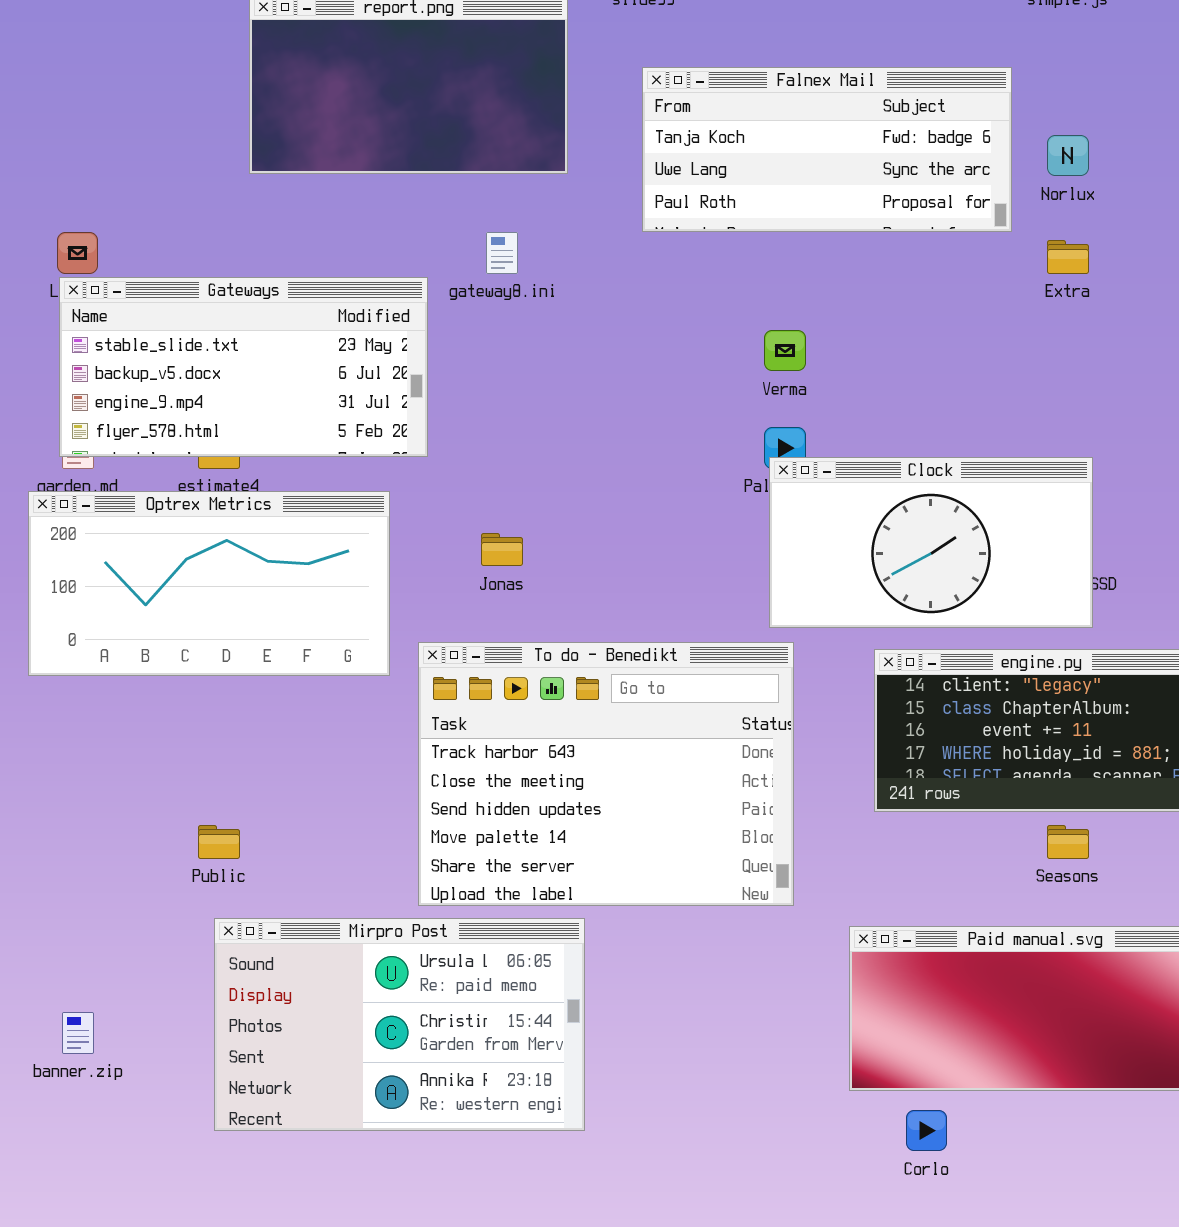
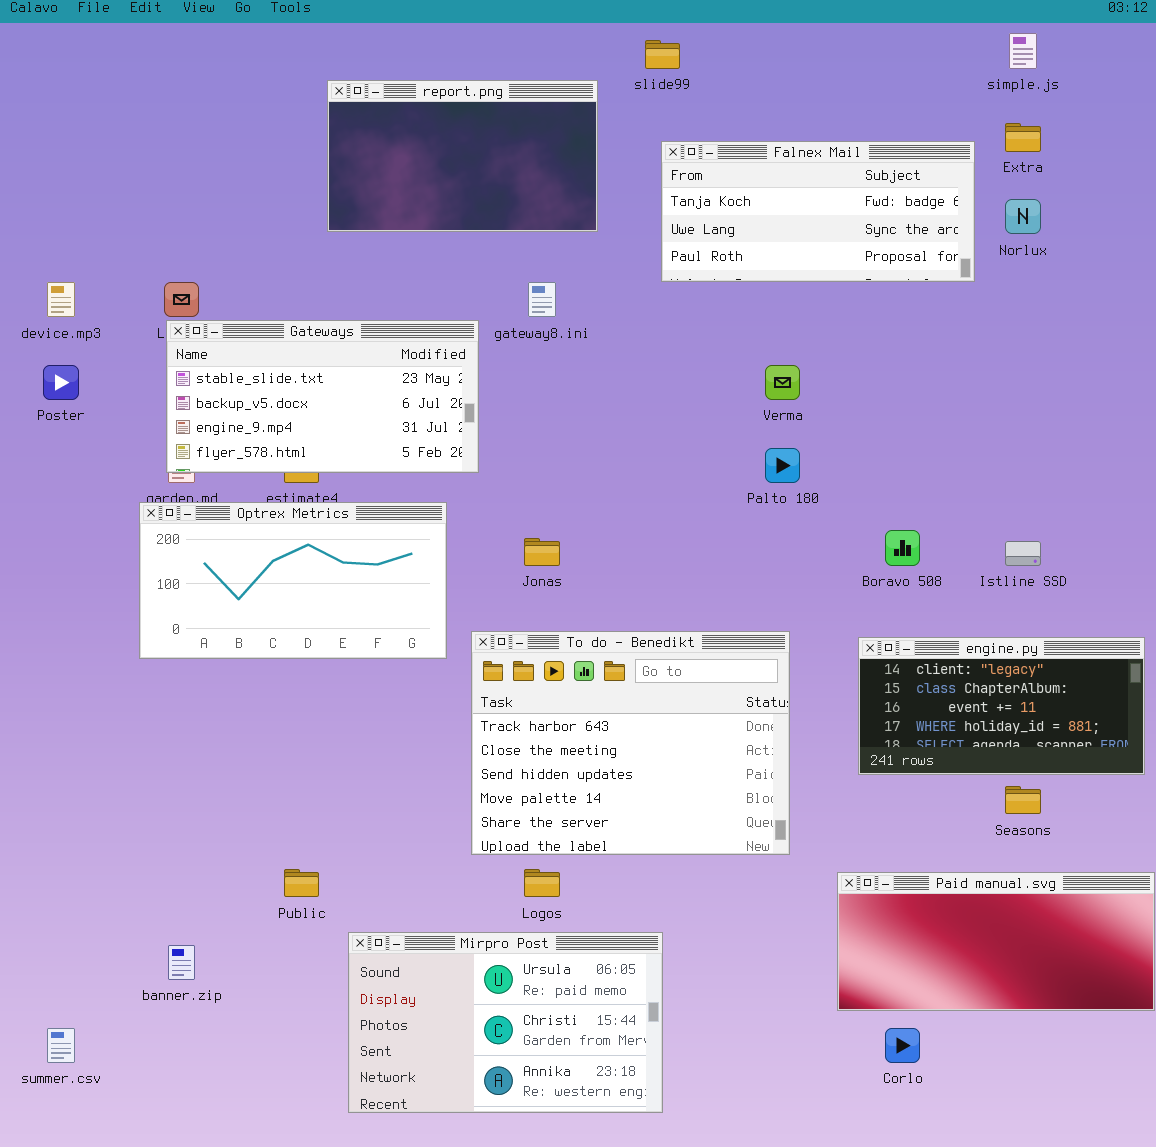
Extra: [1047,240,1089,274] -> [1005,123,1041,152], moved
Clock: [769,457,1093,628] -> none, closed
Public: [198,825,240,859] -> [284,869,319,897], moved
Mirpro Post: [214,918,585,1131] -> [348,932,663,1113], moved

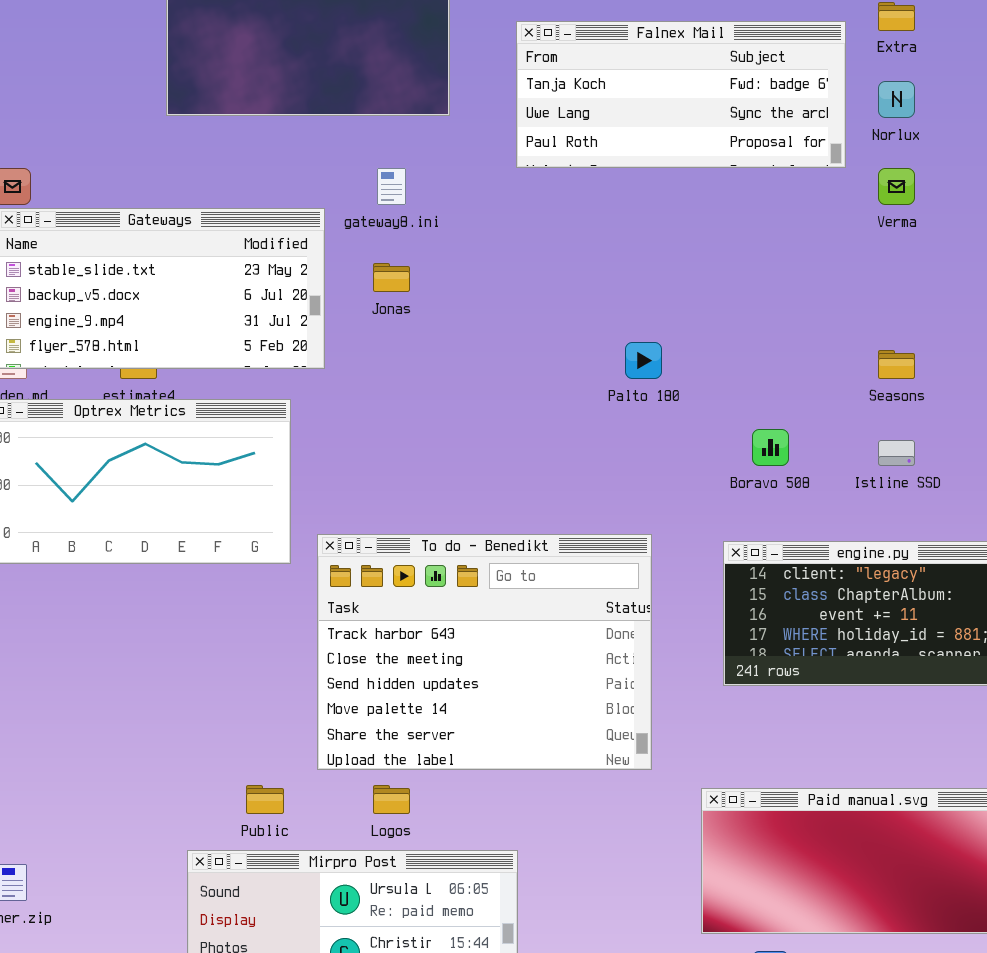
Verma: [765,365,800,400] -> [878,168,915,205], moved
Jonas: [524,538,560,566] -> [373,263,410,292], moved
Seasons: [1005,786,1041,814] -> [878,350,915,379], moved
Public: [284,869,319,897] -> [246,785,284,814], moved

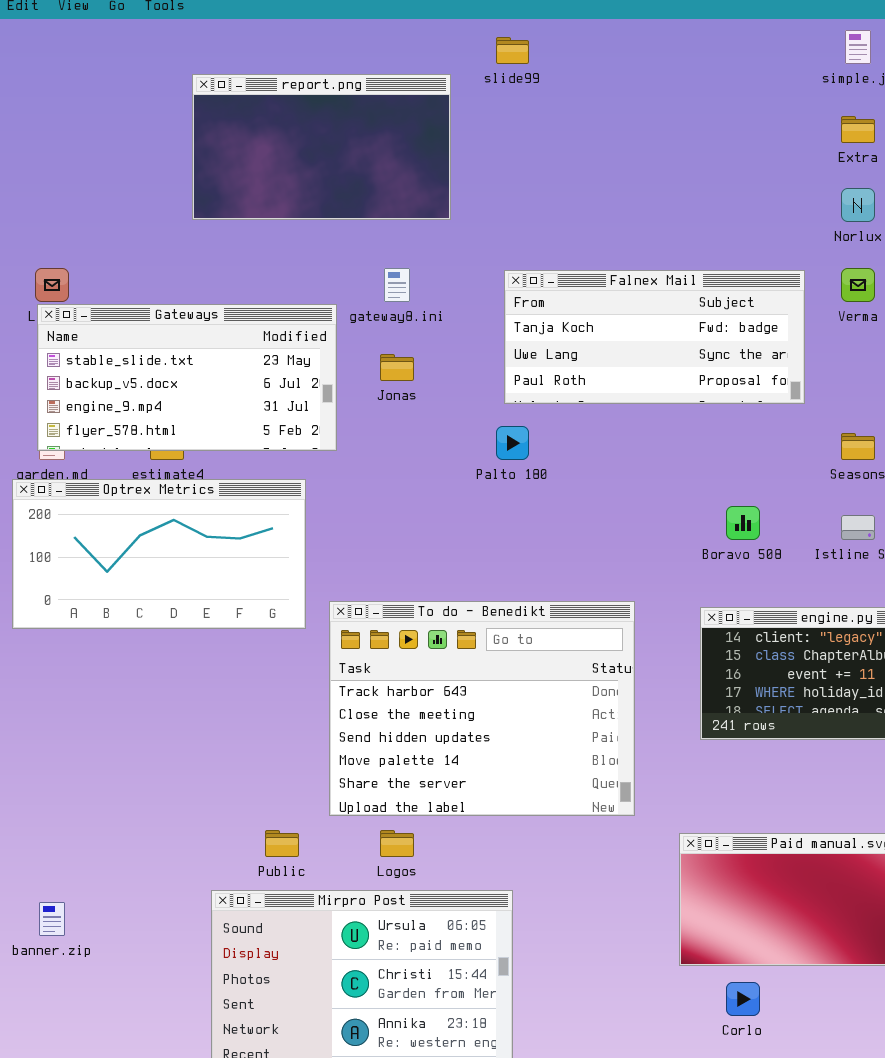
Falnex Mail: [516,21,846,168] -> [504,270,805,404], moved
Palto 180: [625,342,662,379] -> [496,426,529,460], moved

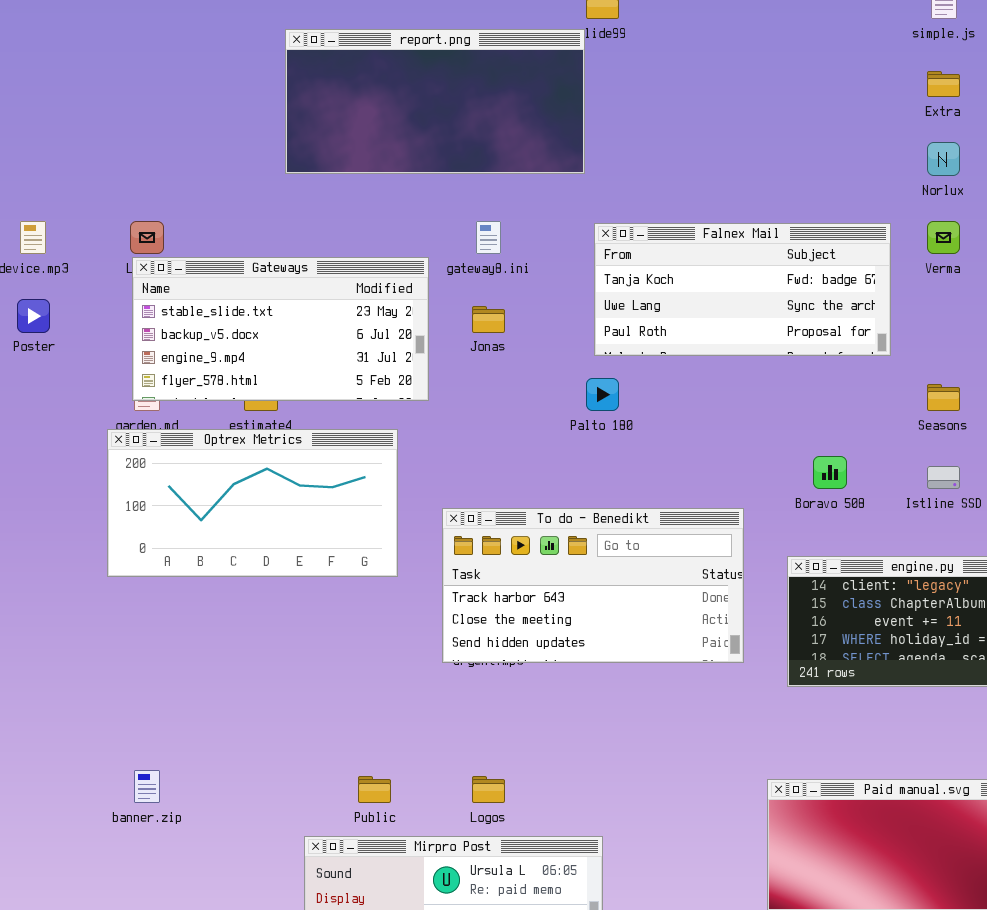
report.png: [192,74,451,220] -> [285,29,585,174], resized
To do - Benedikt: [329,601,635,816] -> [442,508,744,663], moved, resized
banner.zip: [39,902,65,936] -> [134,770,160,803], moved

